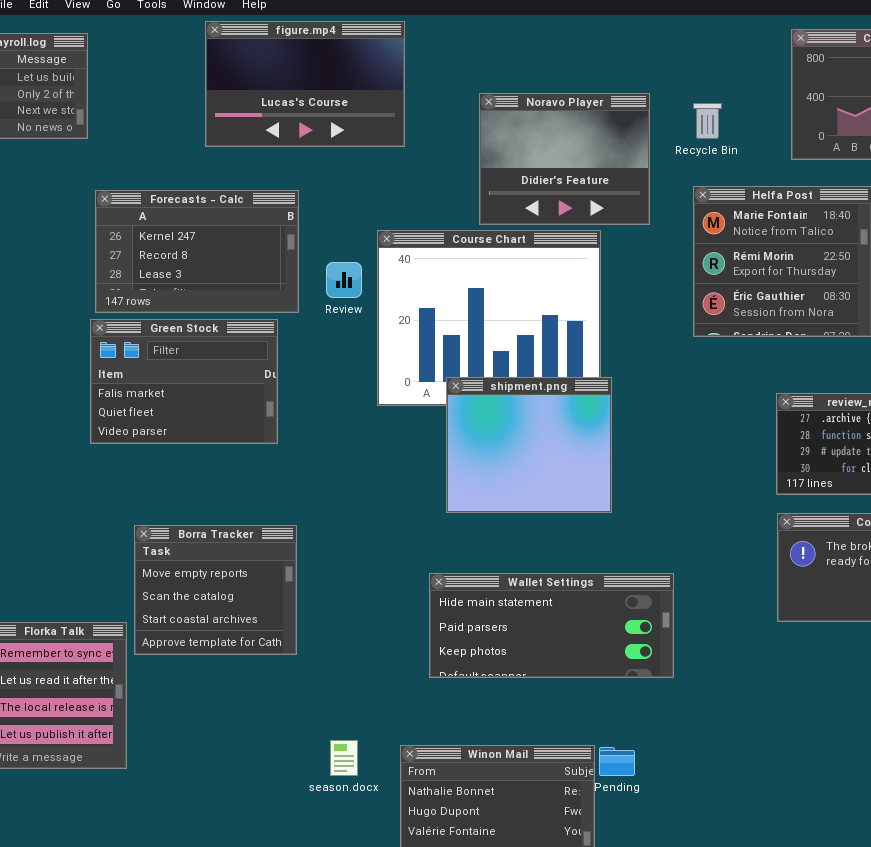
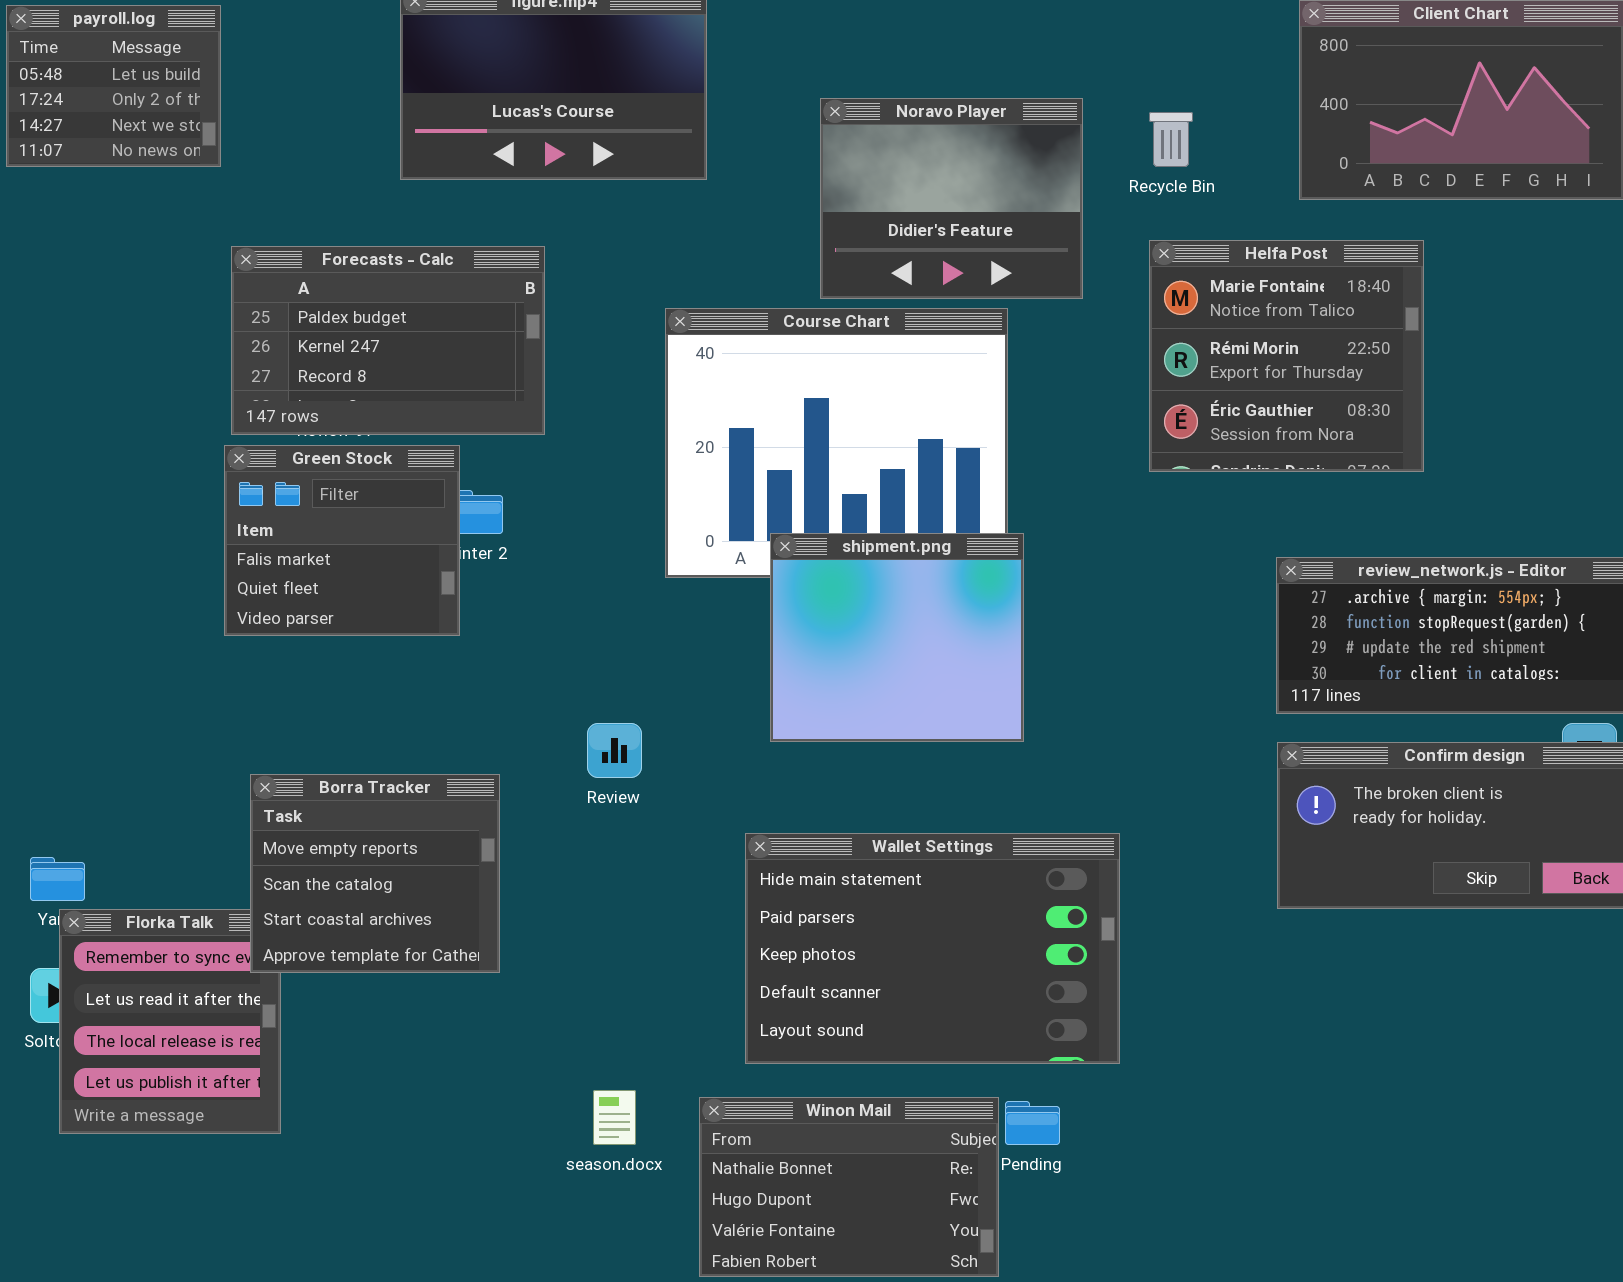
Forecasts - Calc: [95,190,299,313] -> [231,246,545,435], scrolled up 1 row
Review: [326,262,362,298] -> [587,723,642,778], moved
Green Stock: [90,319,278,444] -> [224,445,460,636], resized
Borra Tracker: [134,525,297,655] -> [250,774,500,973], moved
Wallet Settings: [429,573,674,678] -> [745,833,1120,1064], resized

